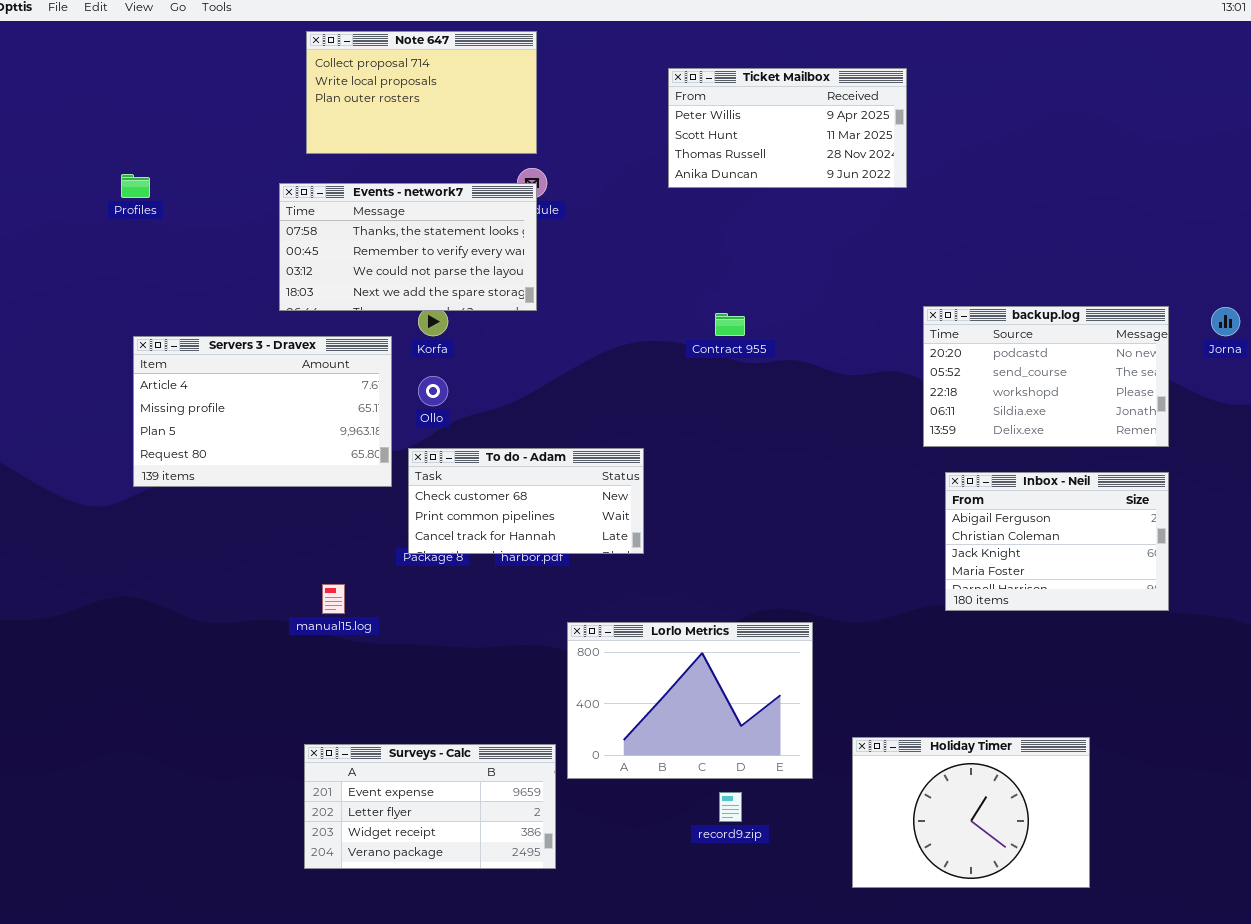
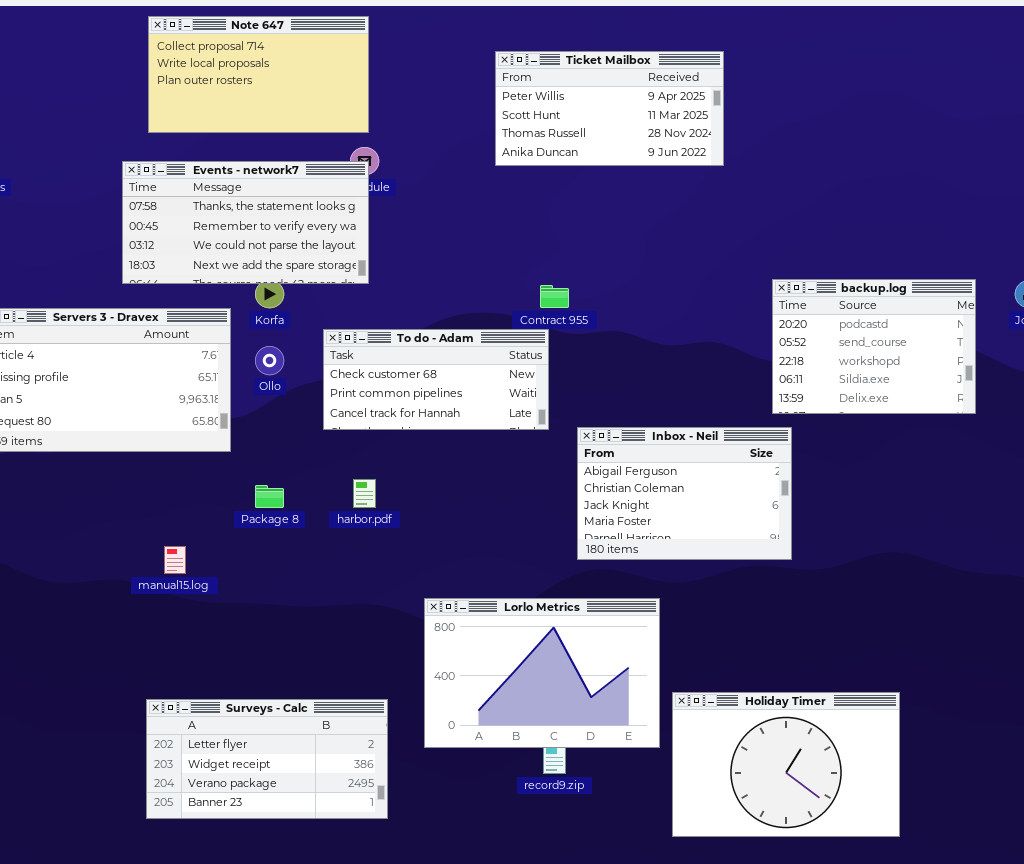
backup.log: [923,306,1169,447] -> [772,279,976,414], resized
To do - Adam: [408,448,644,554] -> [323,329,549,430], moved
Inbox - Neil: [945,472,1169,611] -> [577,427,792,560], moved
Lorlo Metrics: [567,622,813,779] -> [424,598,660,748], moved
Surveys - Calc: [304,744,556,869] -> [146,699,388,819], scrolled down 1 row

